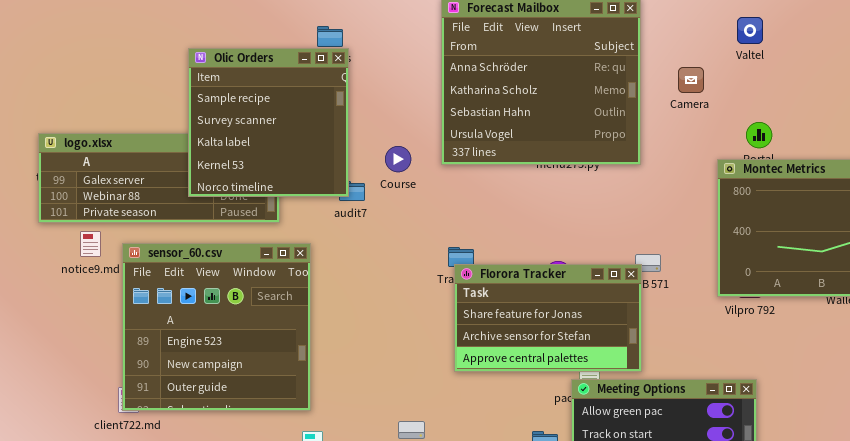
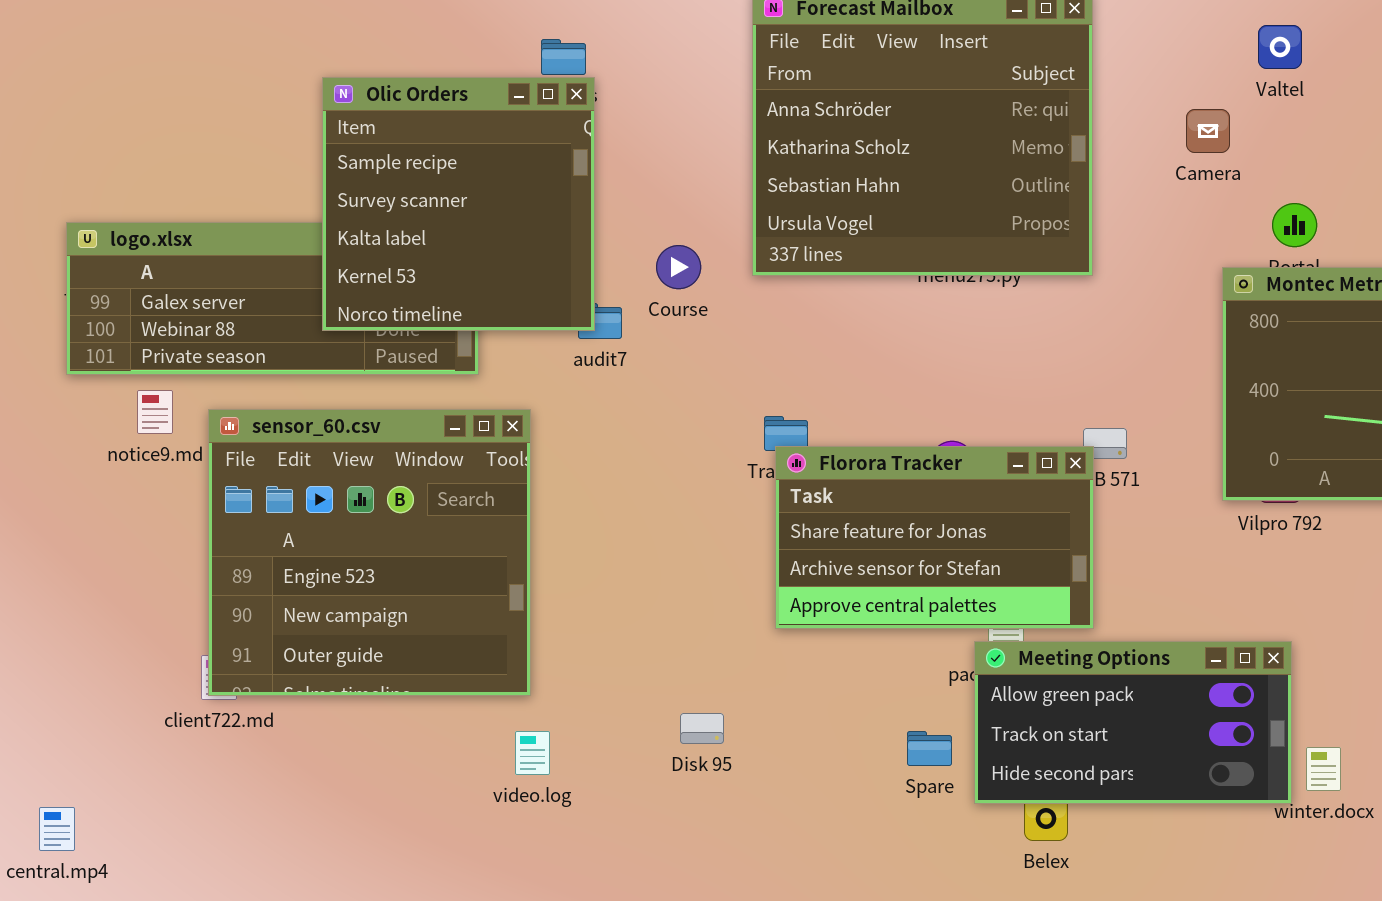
Camera: [678,67,704,93] -> [1186,109,1230,153], moved

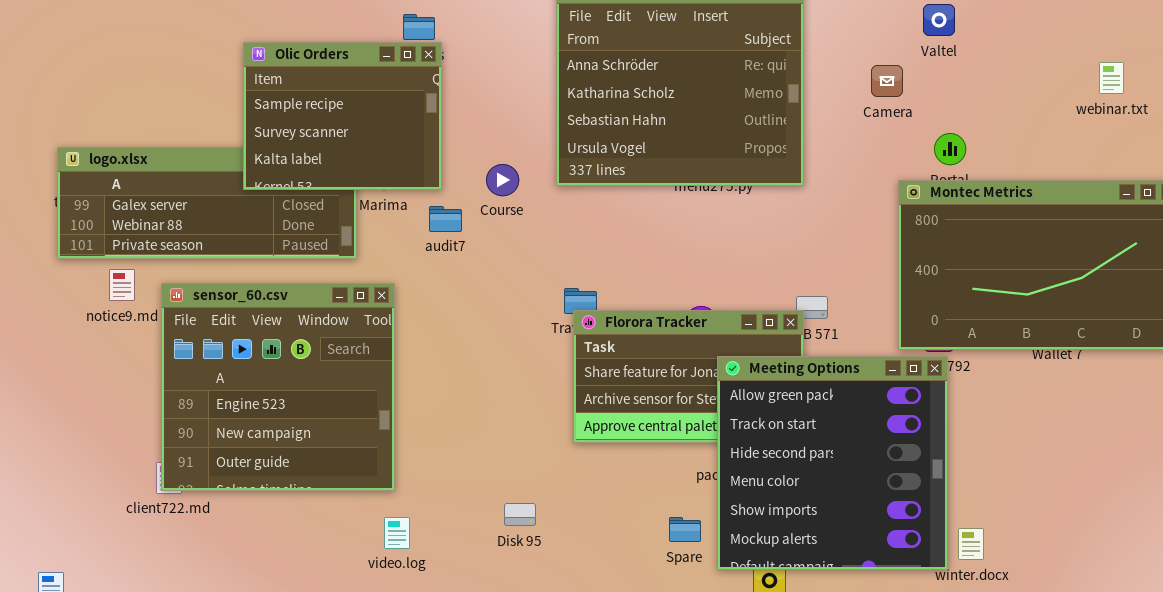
Olic Orders: [322,77,595,331] -> [243,42,442,190], resized
Meeting Options: [974,641,1292,804] -> [717,356,948,570], resized

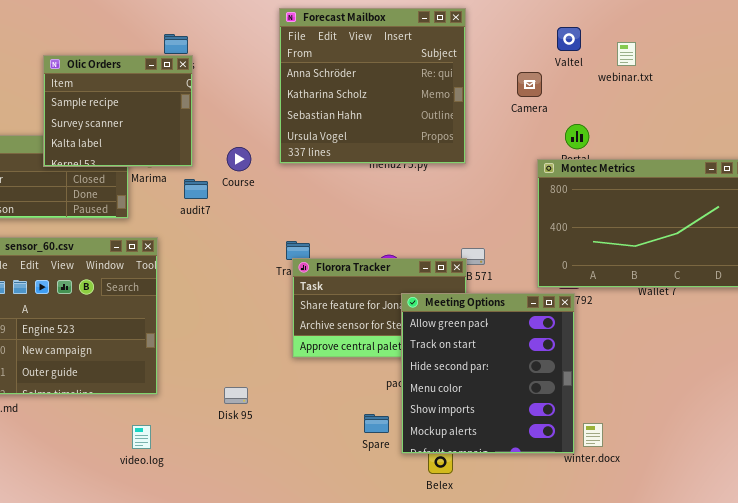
webinar.txt: [1099,62,1124,94] -> [617,42,636,66], moved
Disk 95: [504,503,536,526] -> [224,387,248,404], moved
video.log: [384,517,410,549] -> [132,425,151,449], moved

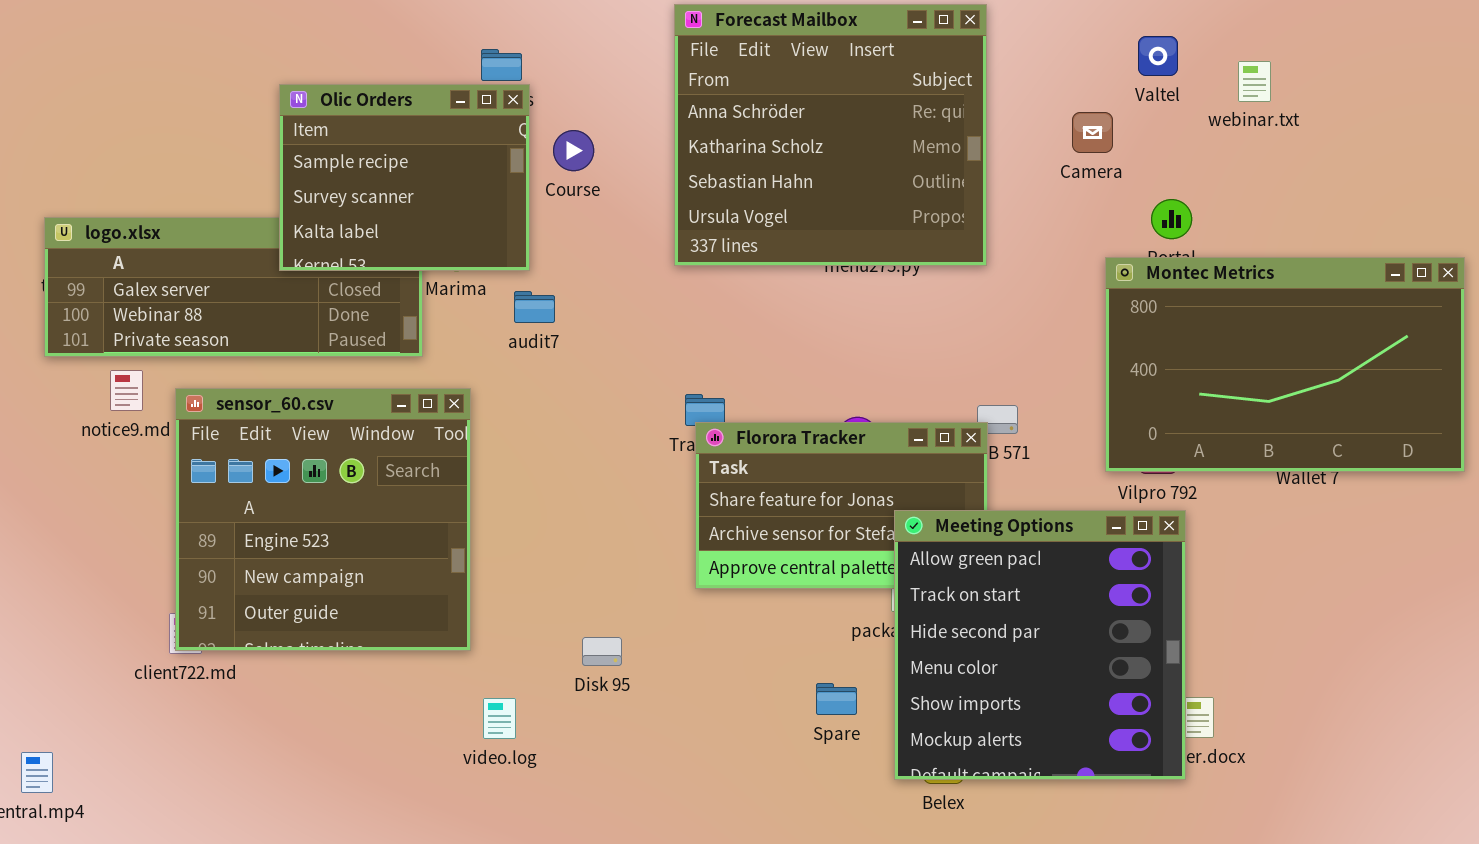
Course: [227,147,251,171] -> [553,130,594,171], moved
Meeting Options: [401,293,575,454] -> [894,510,1186,780], moved
video.log: [132,425,151,449] -> [483,698,516,739], moved

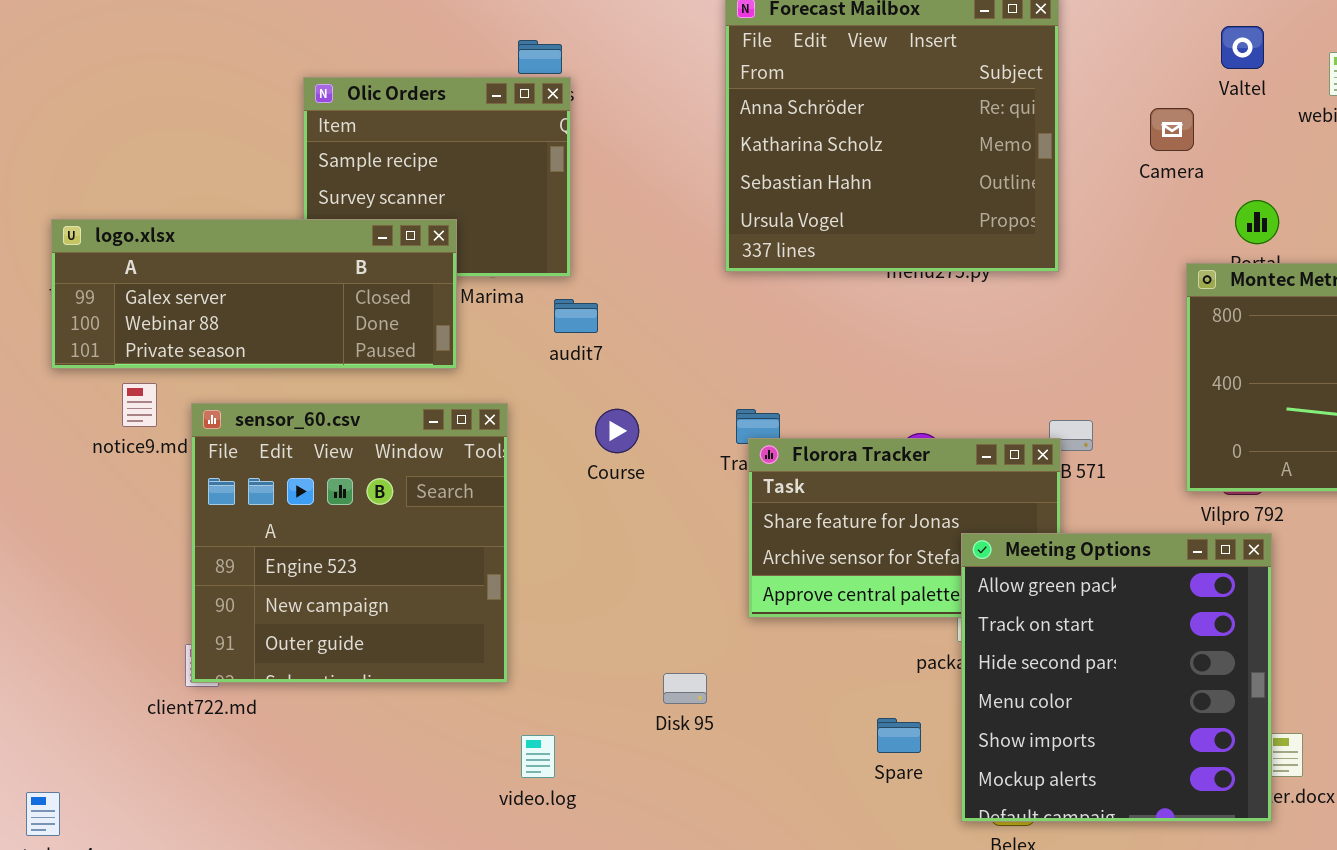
Course: [553,130,594,171] -> [595,409,639,453], moved
logo.xlsx: [44,217,423,357] -> [51,219,457,369], raised
Disk 95: [582,637,622,666] -> [663,673,707,704], moved

